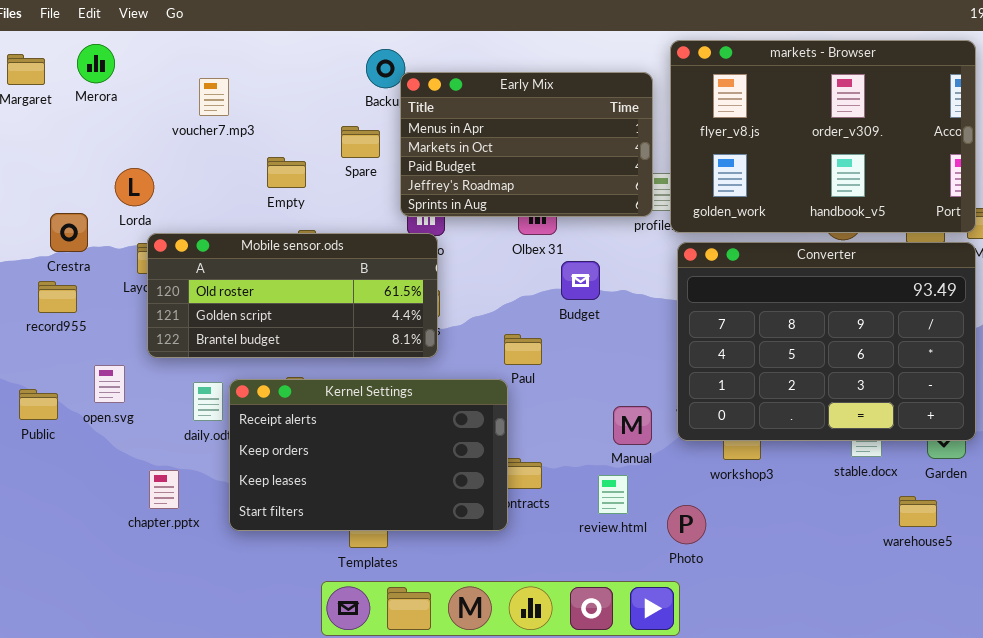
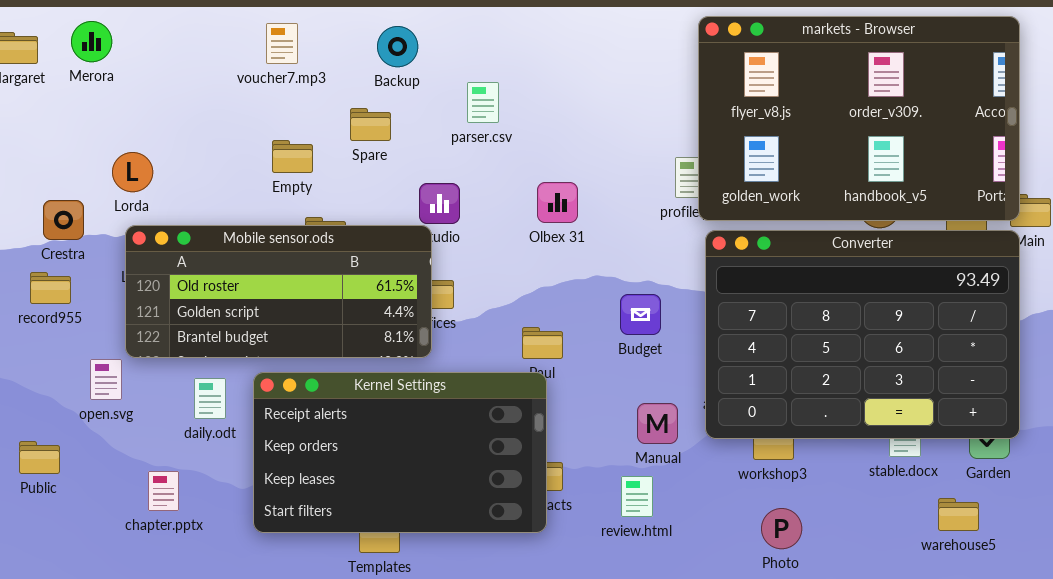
Early Mix: [400,72,653,217] -> none, closed
voucher7.mp3: [199,78,229,116] -> [266,23,298,64], moved
Mobile sensor.ods: [147,233,438,358] -> [125,225,432,358], moved
Budget: [561,261,600,300] -> [620,294,661,335], moved
Kernel Settings: [229,379,508,531] -> [253,372,547,533], moved
Public: [19,389,58,420] -> [19,441,60,474], moved
Photo: [667,505,706,544] -> [761,508,802,549], moved

